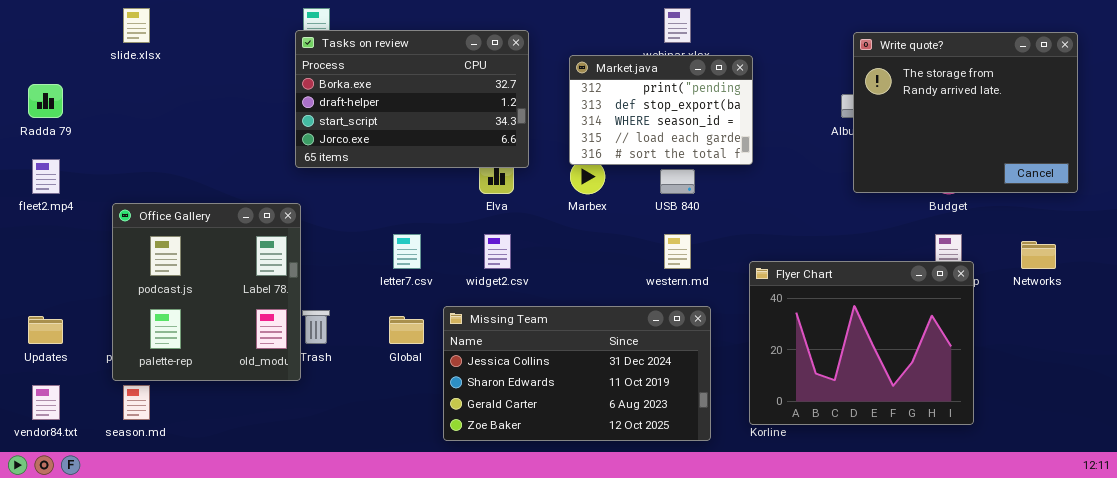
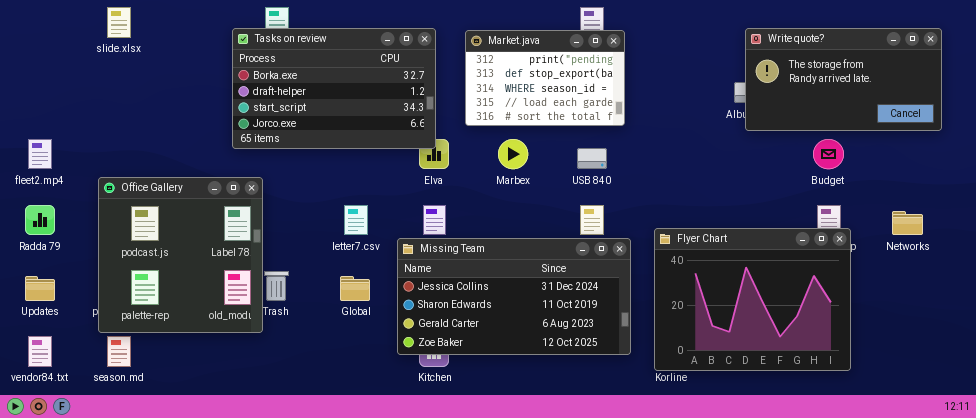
Tasks on review: [295,30,529,168] -> [232,28,436,149], moved
Write quote?: [853,32,1078,193] -> [745,28,942,131], resized
Market.java: [569,55,753,165] -> [465,30,625,126], moved
Radda 79: [28,84,63,118] -> [25,205,55,235], moved
Missing Team: [443,306,711,441] -> [397,238,631,355], moved

